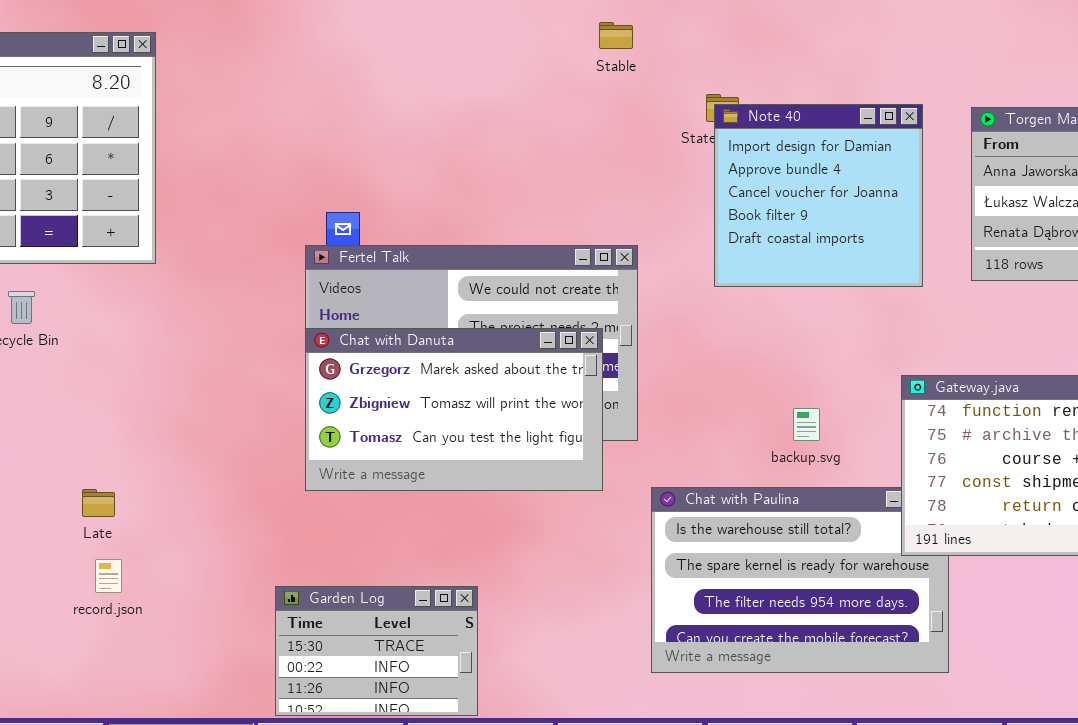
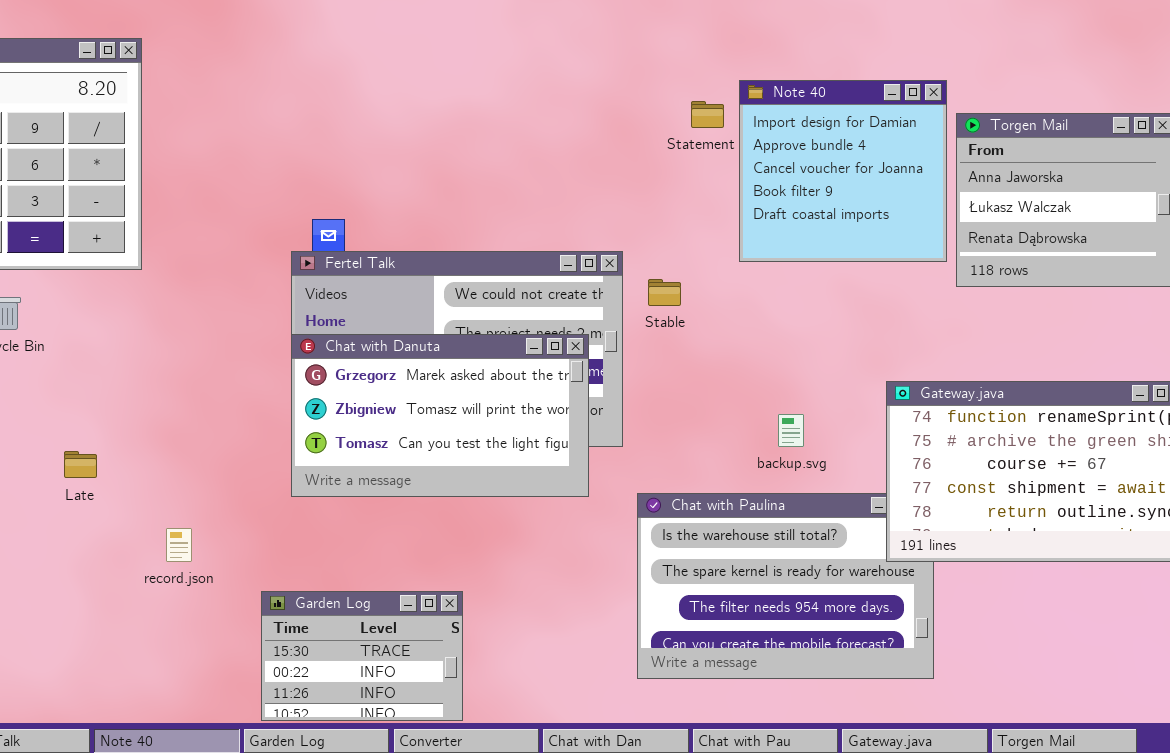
Stable: [599,22,633,49] -> [648,279,681,306], moved
Note 40: [714,104,923,287] -> [739,80,947,262], moved
Late: [82,489,115,517] -> [64,451,97,478], moved
record.json: [95,559,122,593] -> [166,528,192,562], moved

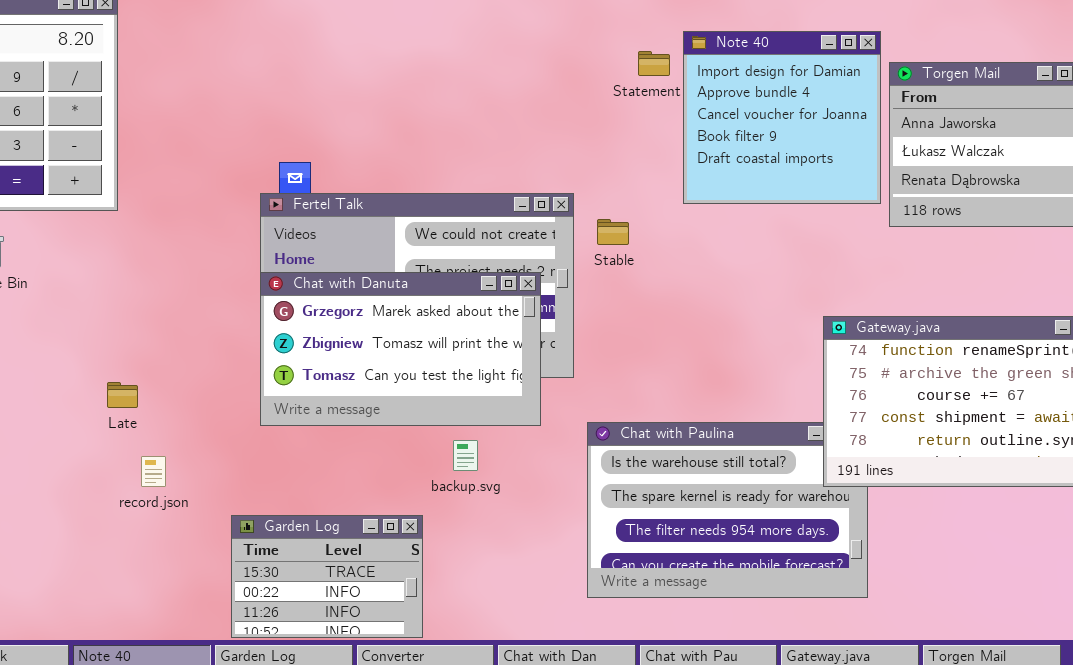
backup.svg: [778,414,804,447] -> [453,440,478,471], moved
Late: [64,451,97,478] -> [107,382,138,408], moved

